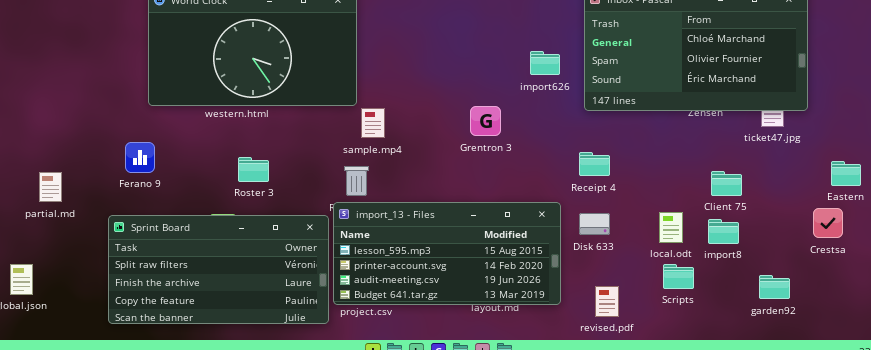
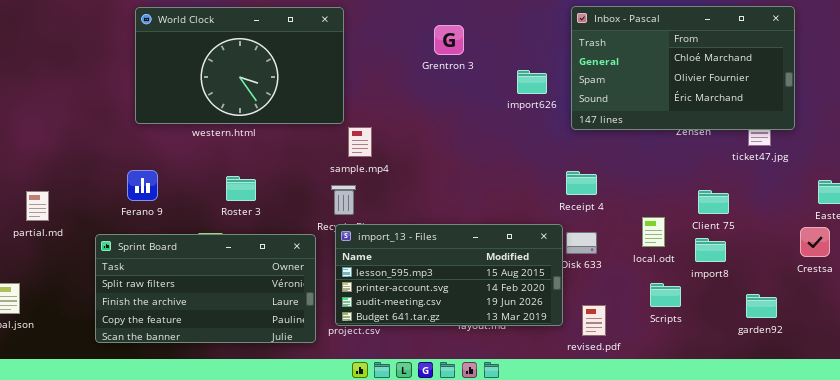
Grentron 3: [470,106,501,136] -> [434,25,464,55], moved
Ferano 9: [125,142,155,173] -> [127,170,158,201], moved
import_13 - Files: [333,202,561,305] -> [335,224,563,326], moved
local.odt: [659,212,683,243] -> [642,217,665,247], moved

